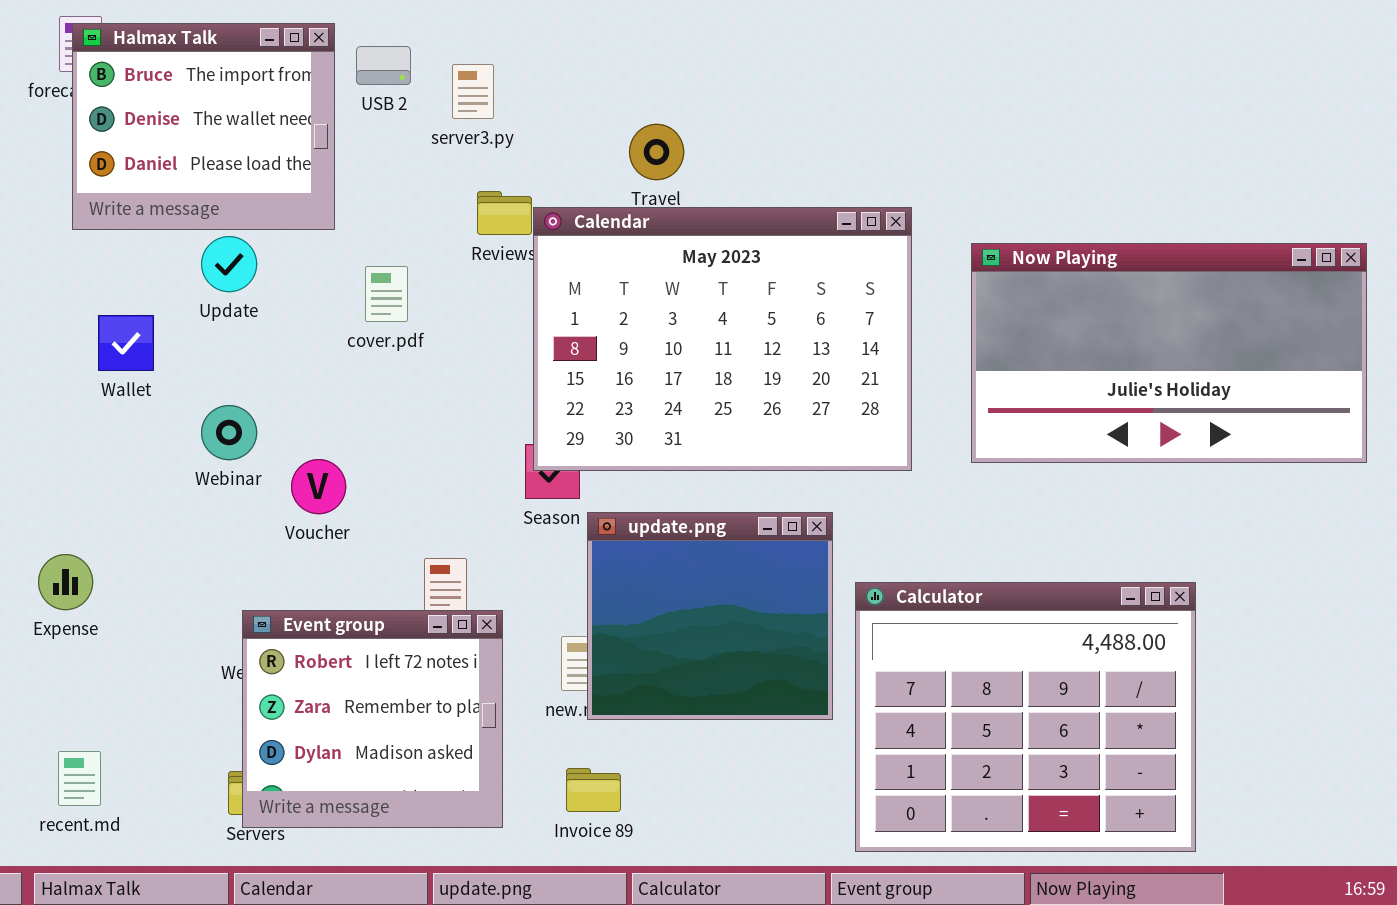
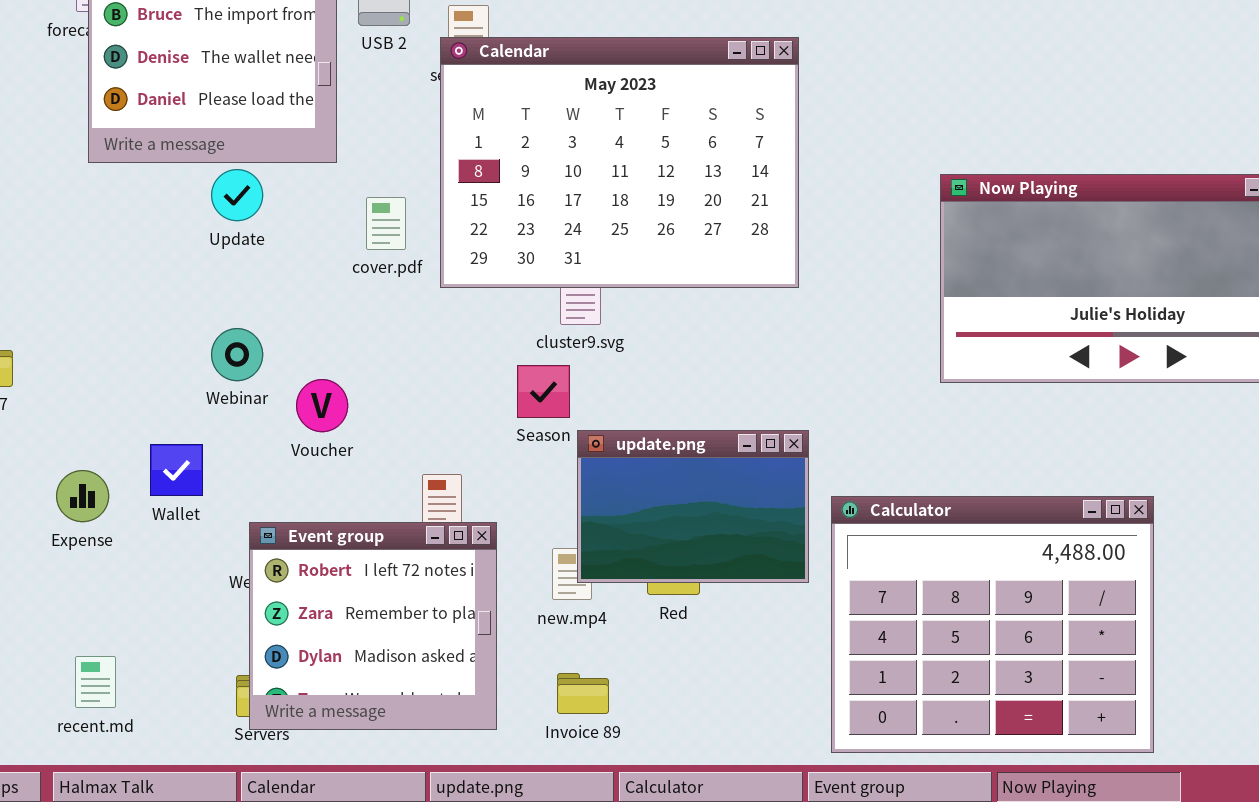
Calendar: [533,207,912,471] -> [440,37,799,288], moved
Wallet: [98,315,154,371] -> [150,444,203,496], moved
update.png: [587,512,833,720] -> [577,430,809,583], resized

